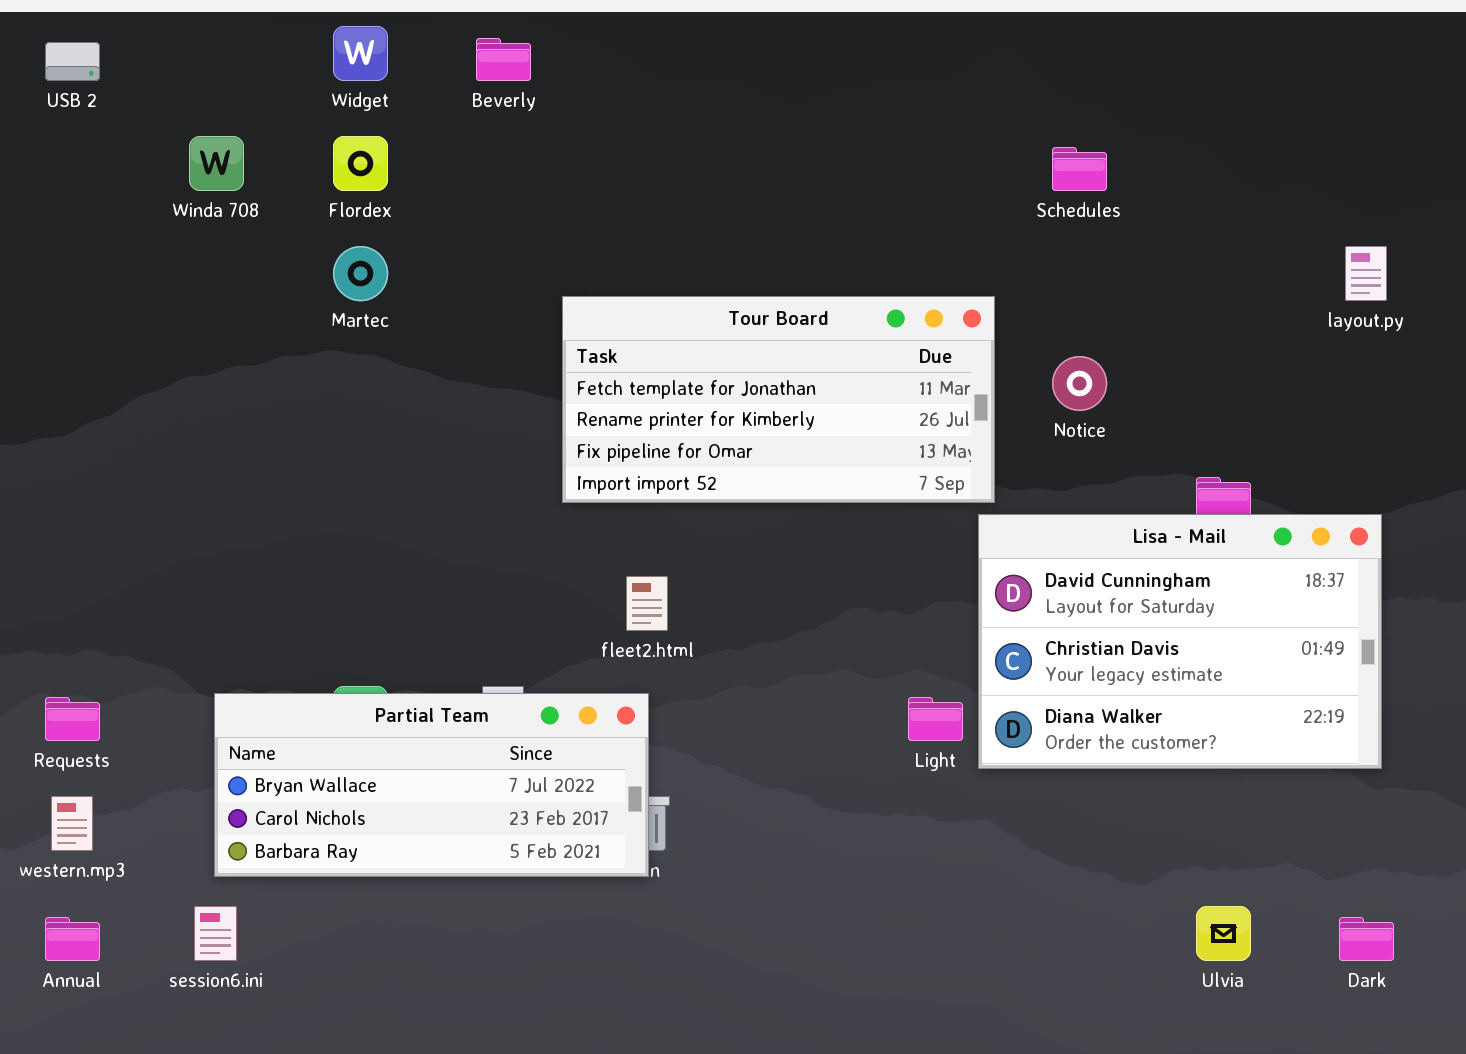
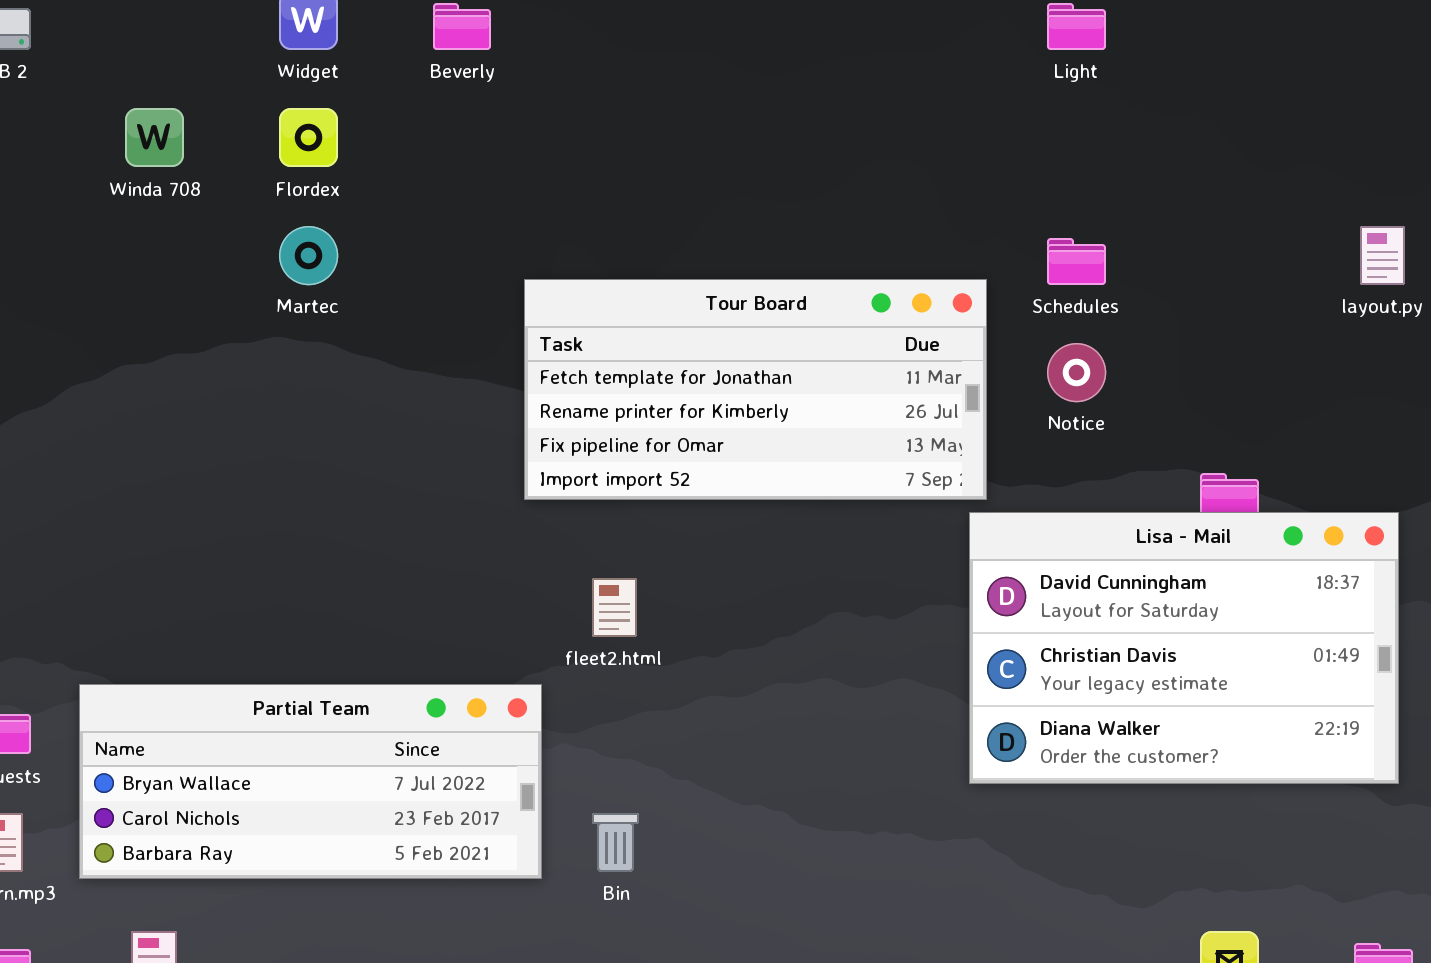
Schedules: [1052,147,1107,191] -> [1047,238,1106,285], moved
Partial Team: [214,693,649,877] -> [79,684,542,879], moved
Light: [908,697,963,741] -> [1047,3,1106,50], moved

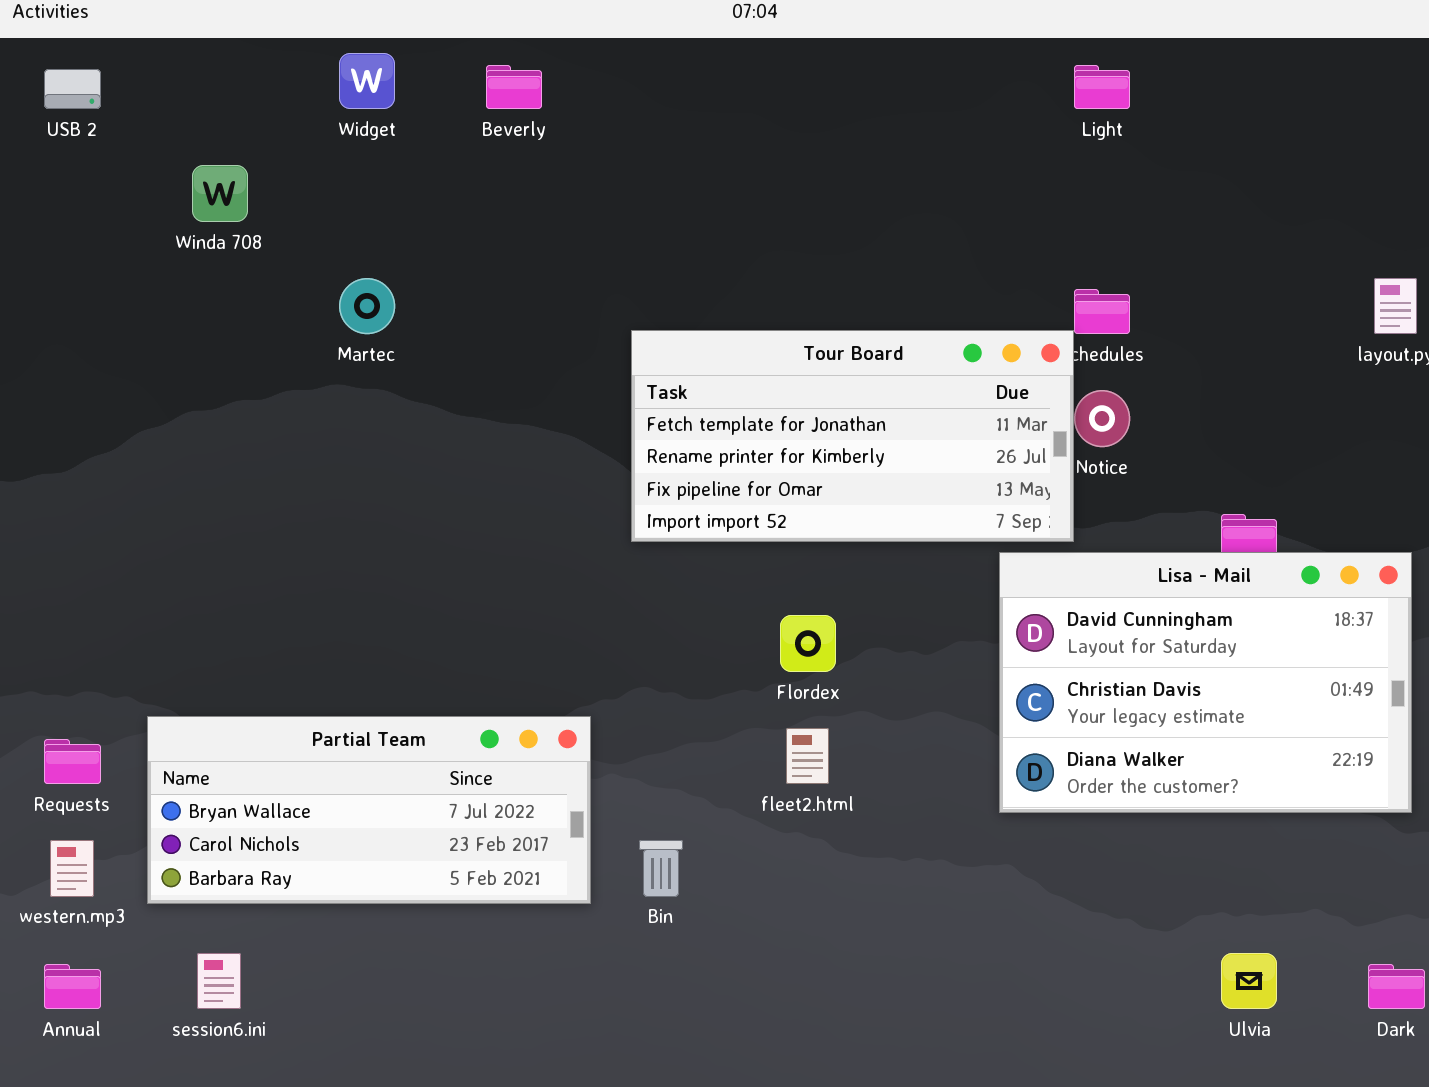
Flordex: [279,108,338,167] -> [780,615,836,672], moved
Tour Board: [524,279,987,500] -> [631,330,1074,542], moved
fleet2.html: [592,578,637,637] -> [786,728,829,784], moved

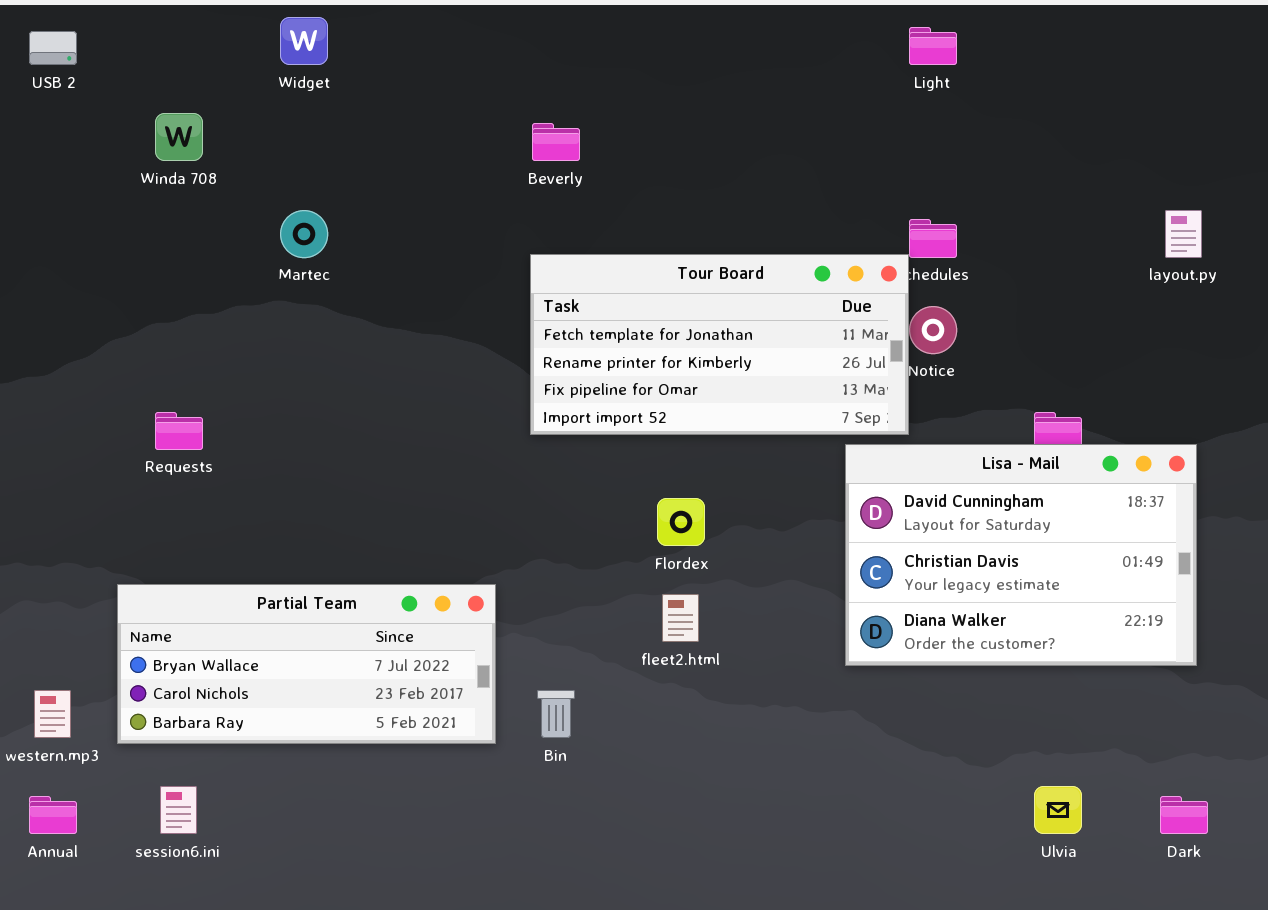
Beverly: [486,65,542,109] -> [532,123,580,161], moved
Requests: [44,739,101,784] -> [155,412,203,450], moved

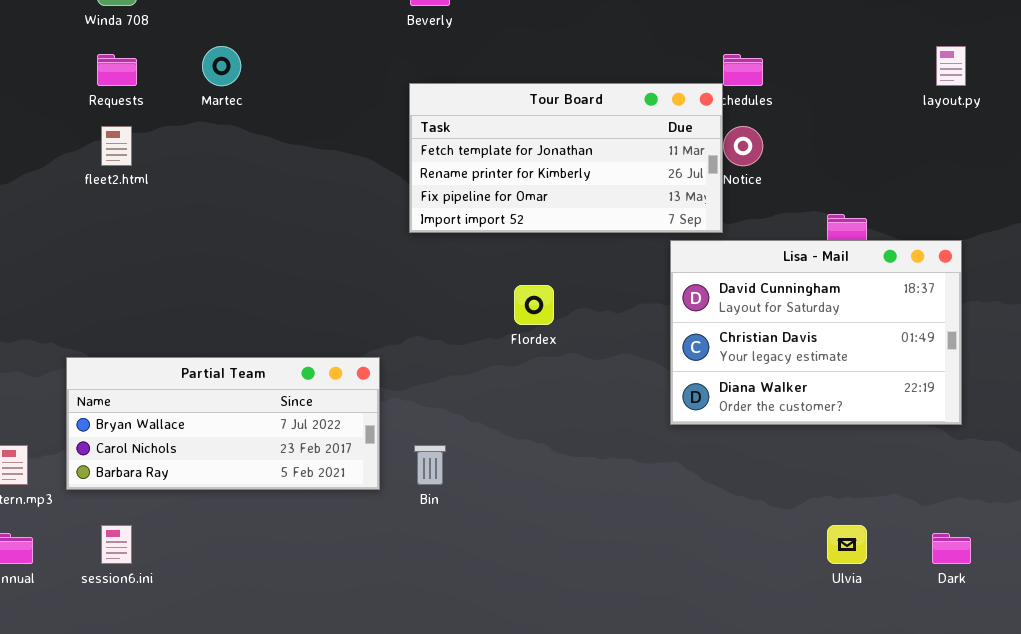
Requests: [155,412,203,450] -> [97,54,137,86], moved
fleet2.html: [662,594,699,642] -> [101,126,132,166], moved

